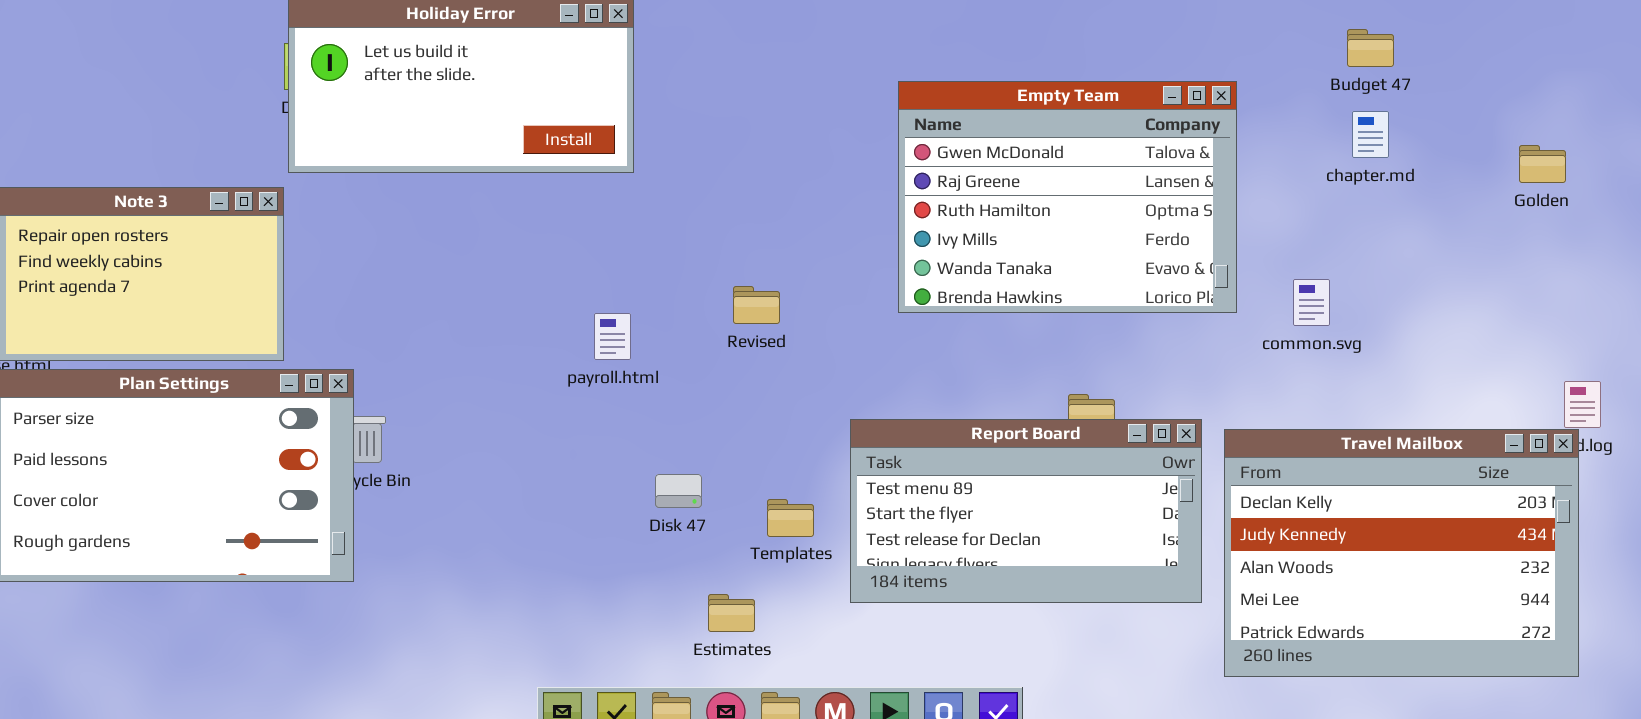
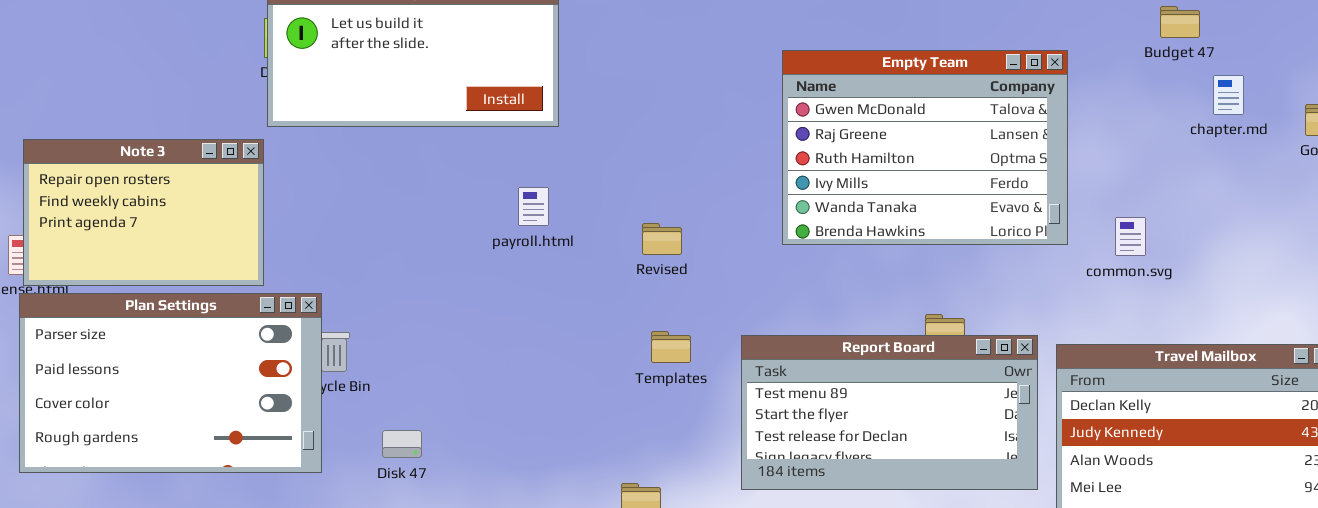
chapter.md: [1352,111,1389,158] -> [1213,75,1244,115], moved
payroll.html: [594,313,631,360] -> [518,187,549,226], moved
Disk 47: [655,474,702,508] -> [382,430,422,458], moved
Templates: [767,499,814,537] -> [651,331,691,363], moved

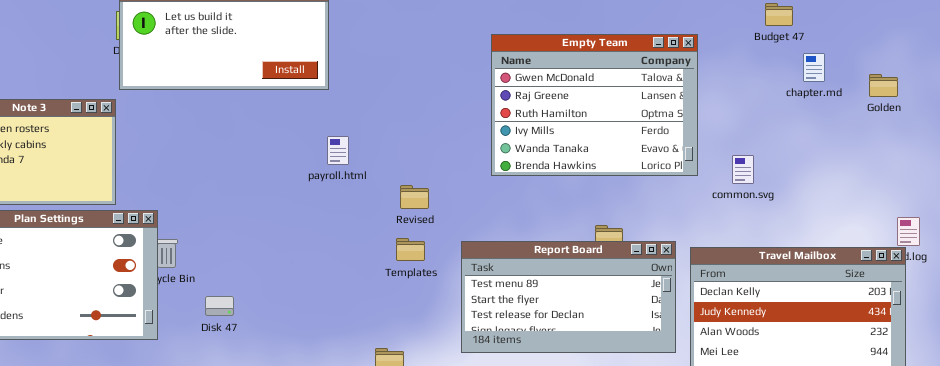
payroll.html: [518,187,549,226] -> [327,136,349,165], moved
Revised: [642,223,682,255] -> [400,185,429,209], moved
Disk 47: [382,430,422,458] -> [205,296,234,316], moved

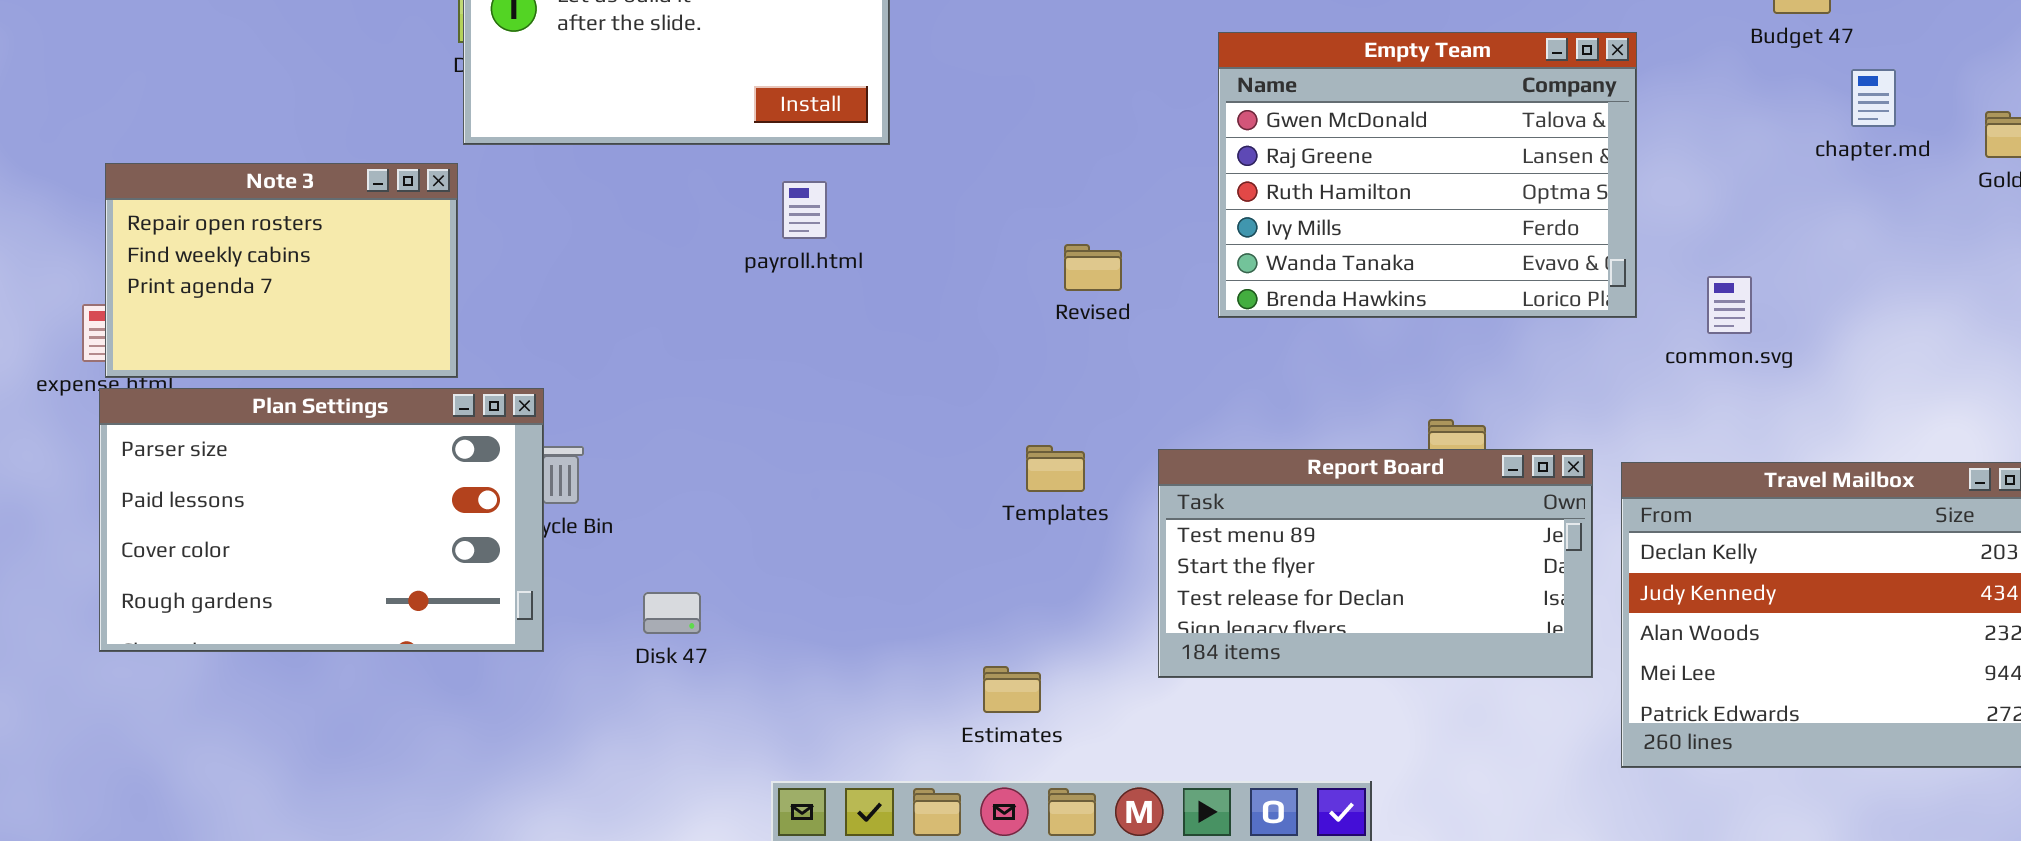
payroll.html: [327,136,349,165] -> [782,181,827,239], moved
Revised: [400,185,429,209] -> [1064,244,1122,291], moved
Disk 47: [205,296,234,316] -> [643,592,701,634], moved

